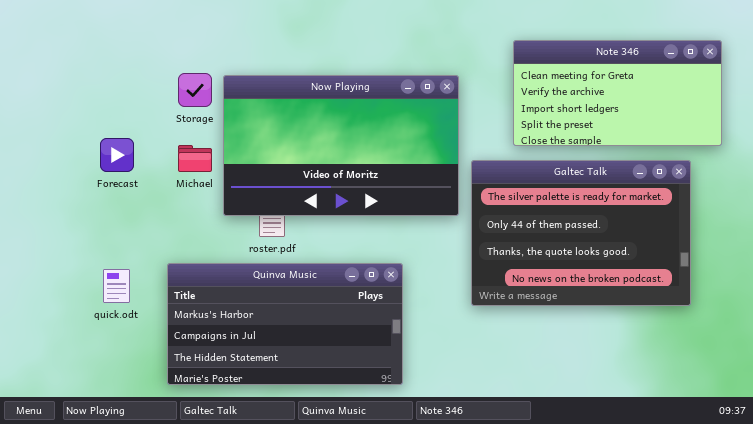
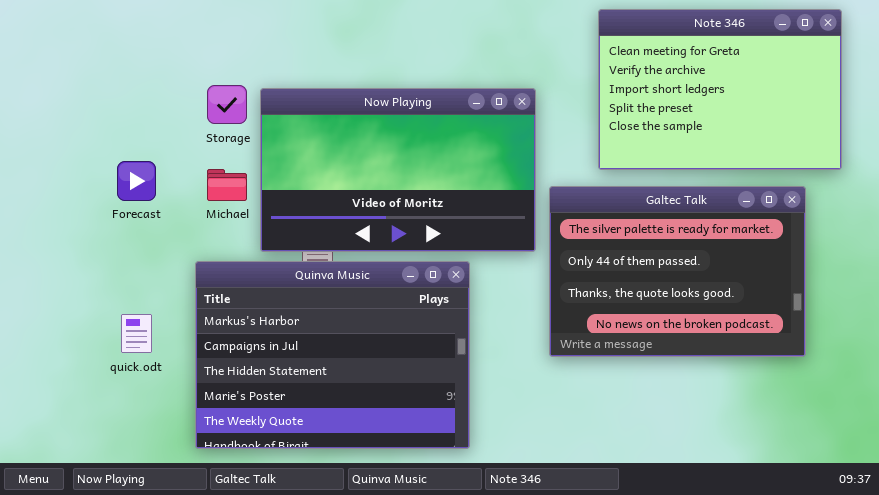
Note 346: [513,40,722,146] -> [598,9,842,170], resized
Quinva Music: [167,263,403,385] -> [195,261,470,449], resized

